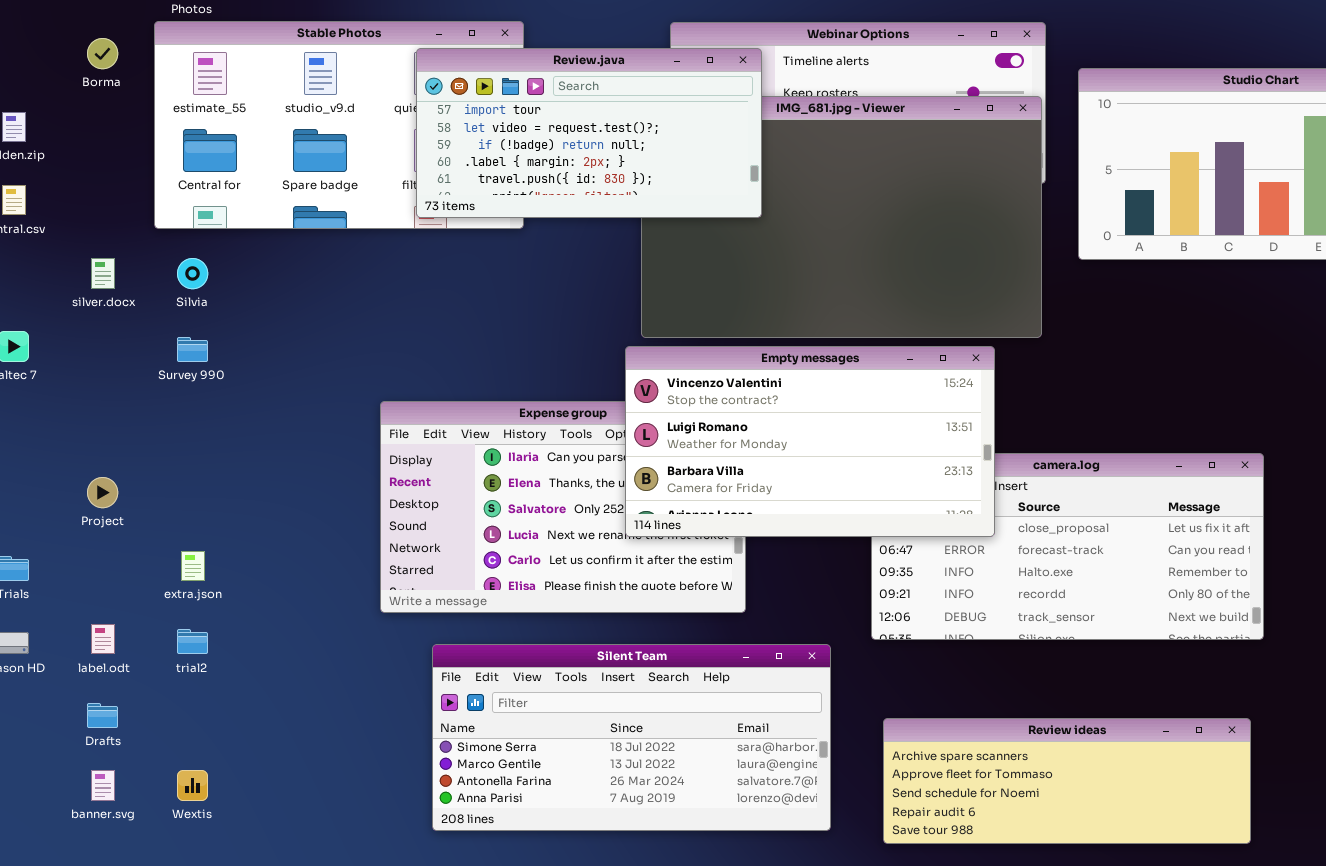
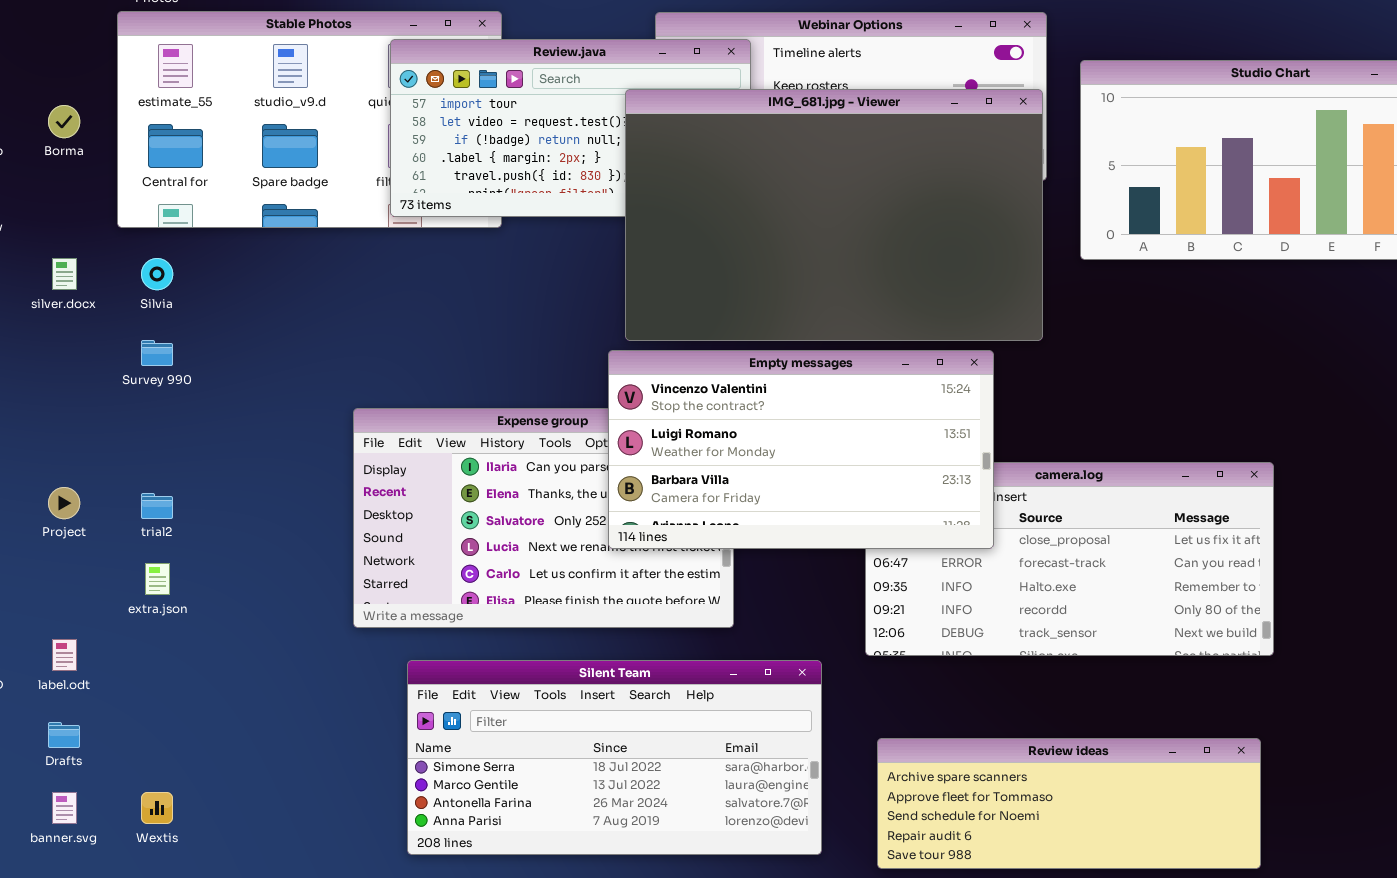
Borma: [87,38,118,69] -> [48,105,80,138], moved
IMG_681.jpg - Viewer: [641,96,1042,338] -> [625,89,1043,341], raised
trial2: [177,629,208,654] -> [141,493,173,519], moved

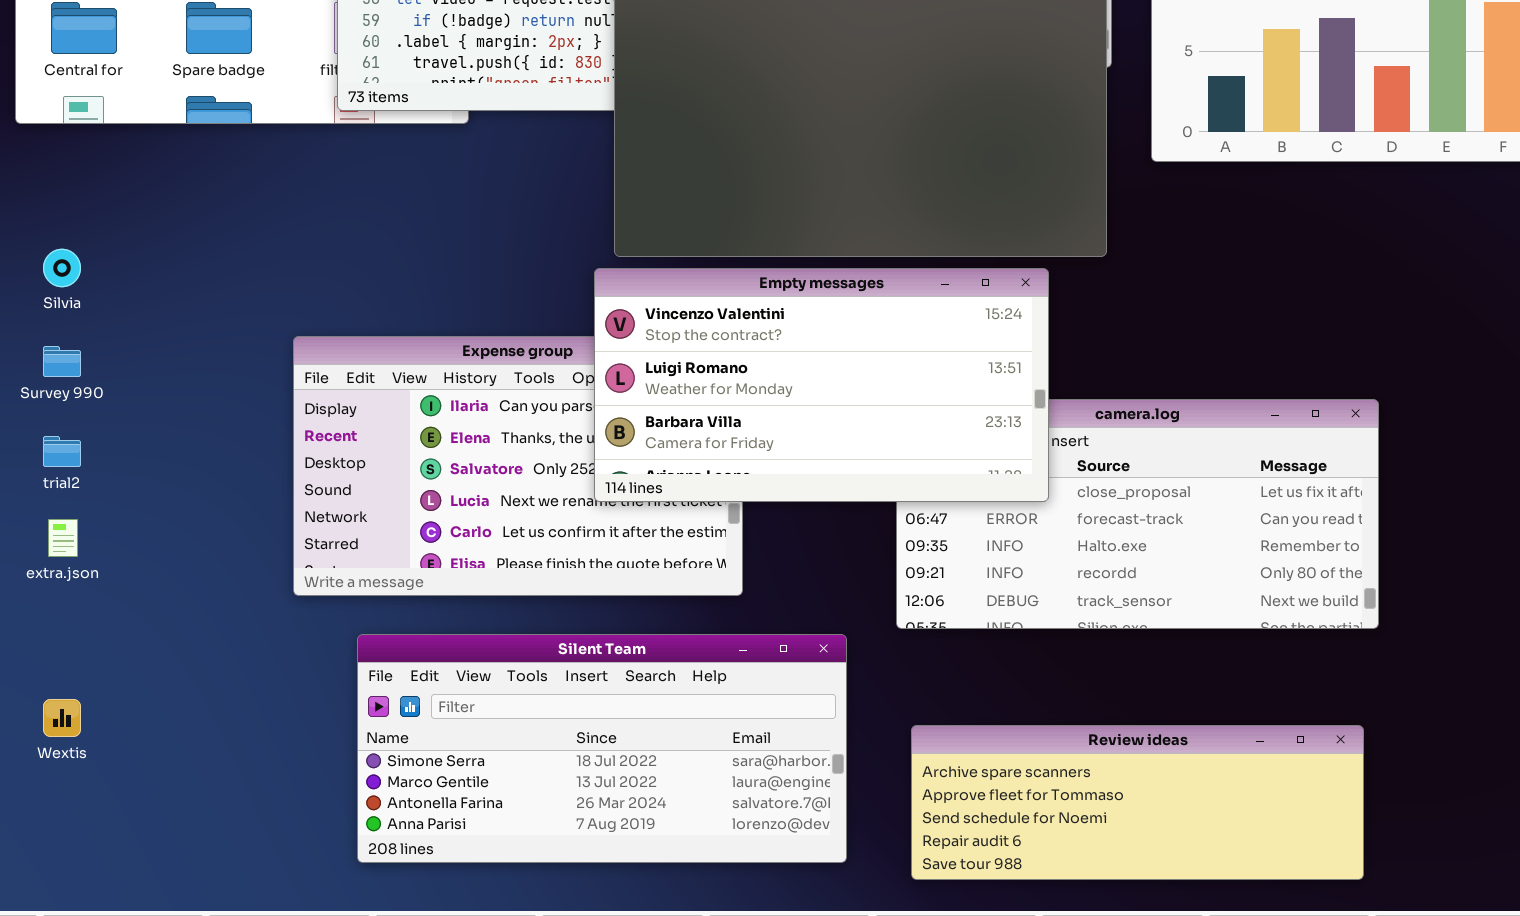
Silvia: [141,258,173,290] -> [43,249,81,287], moved
Survey 990: [141,340,173,366] -> [43,346,81,377], moved
Wextis: [141,792,173,824] -> [43,699,81,737], moved

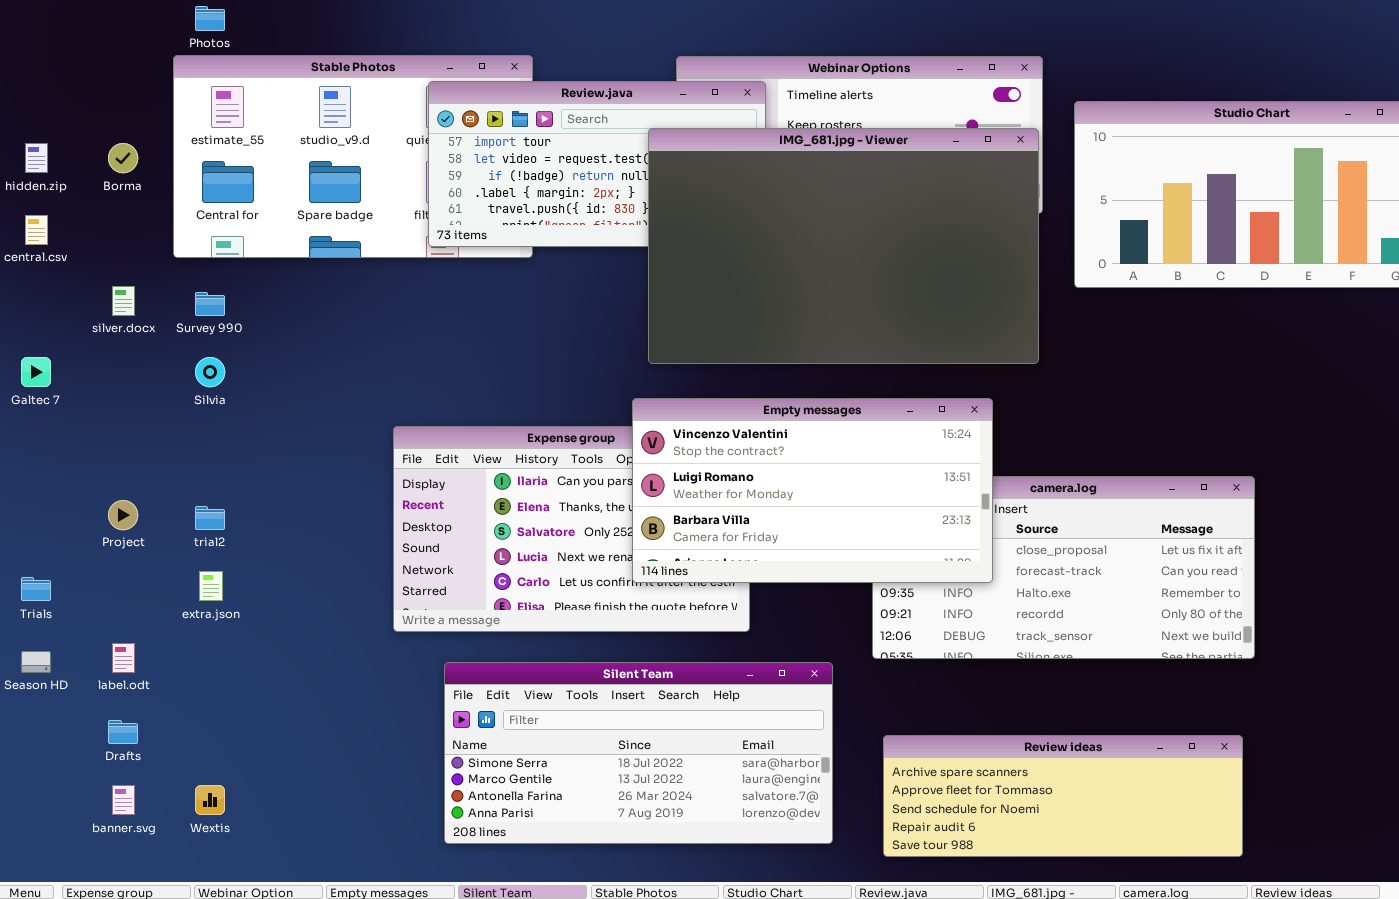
Empty messages: [594,268,1049,502] -> [632,398,993,583], moved
Survey 990: [43,346,81,377] -> [195,292,225,316], moved
Wextis: [43,699,81,737] -> [195,785,225,815], moved

